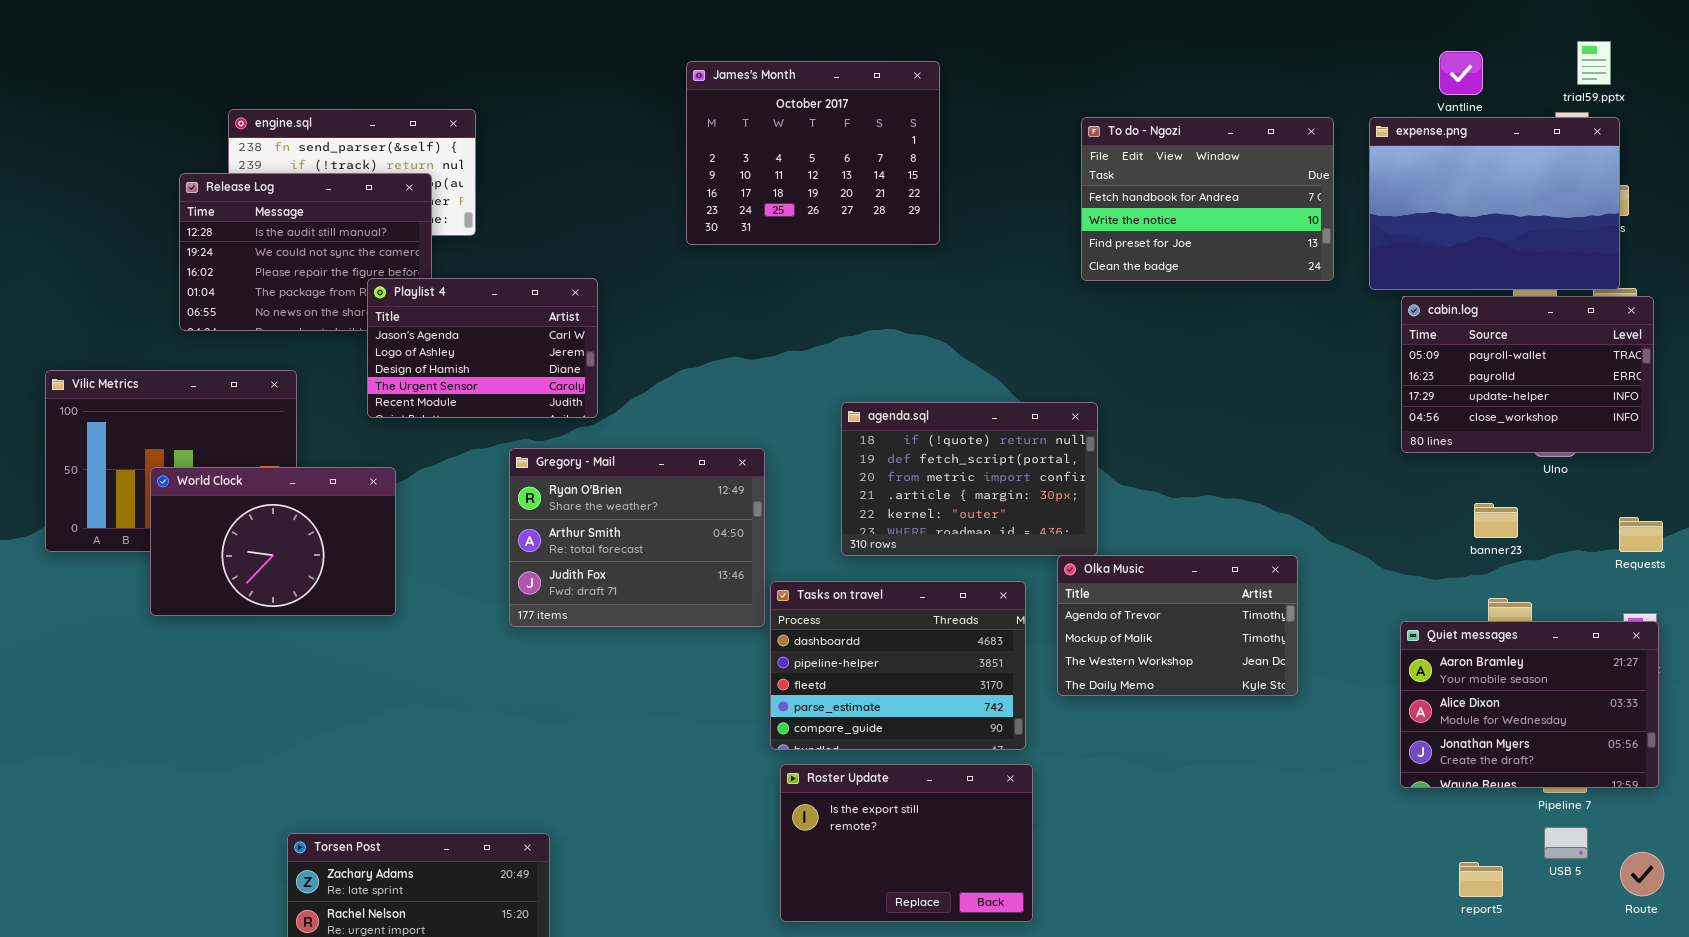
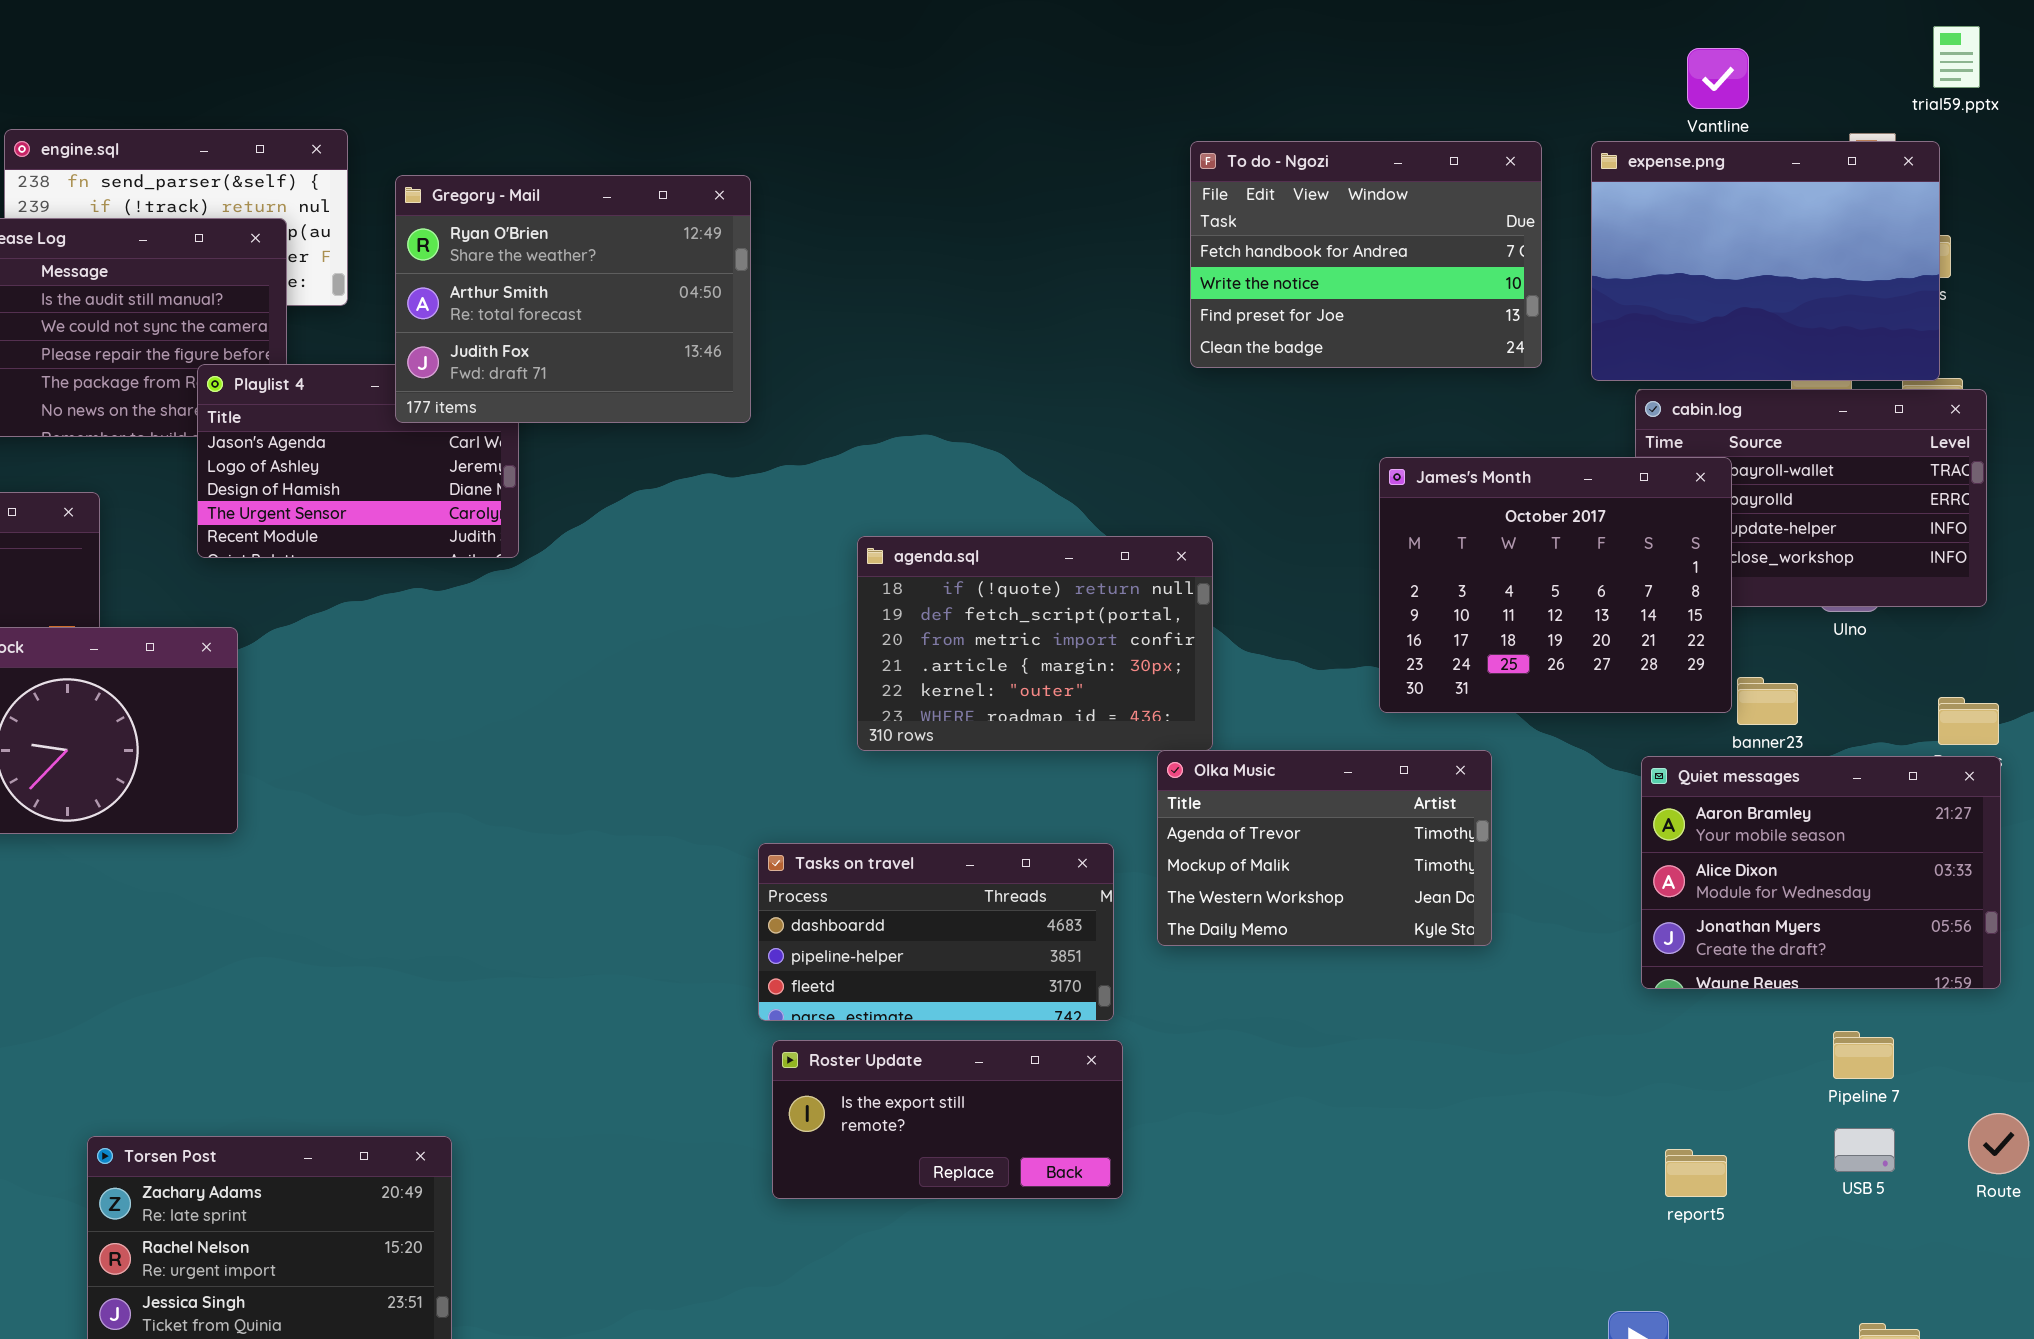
trial59.pptx: [1577,41,1611,85] -> [1933,26,1980,88], moved
James's Month: [686,61,940,245] -> [1379,457,1732,713], moved
Gregory - Mail: [509,448,765,627] -> [395,175,751,423], moved
Tasks on travel: [770,581,1026,750] -> [758,843,1114,1021], resized
Quiet messages: [1400,621,1659,788] -> [1641,756,2001,989], moved
Roster Update: [780,764,1033,922] -> [772,1040,1123,1199], resized
Route: [1620,852,1664,896] -> [1968,1113,2029,1174], moved
report5: [1459,862,1503,897] -> [1665,1149,1727,1197], moved

